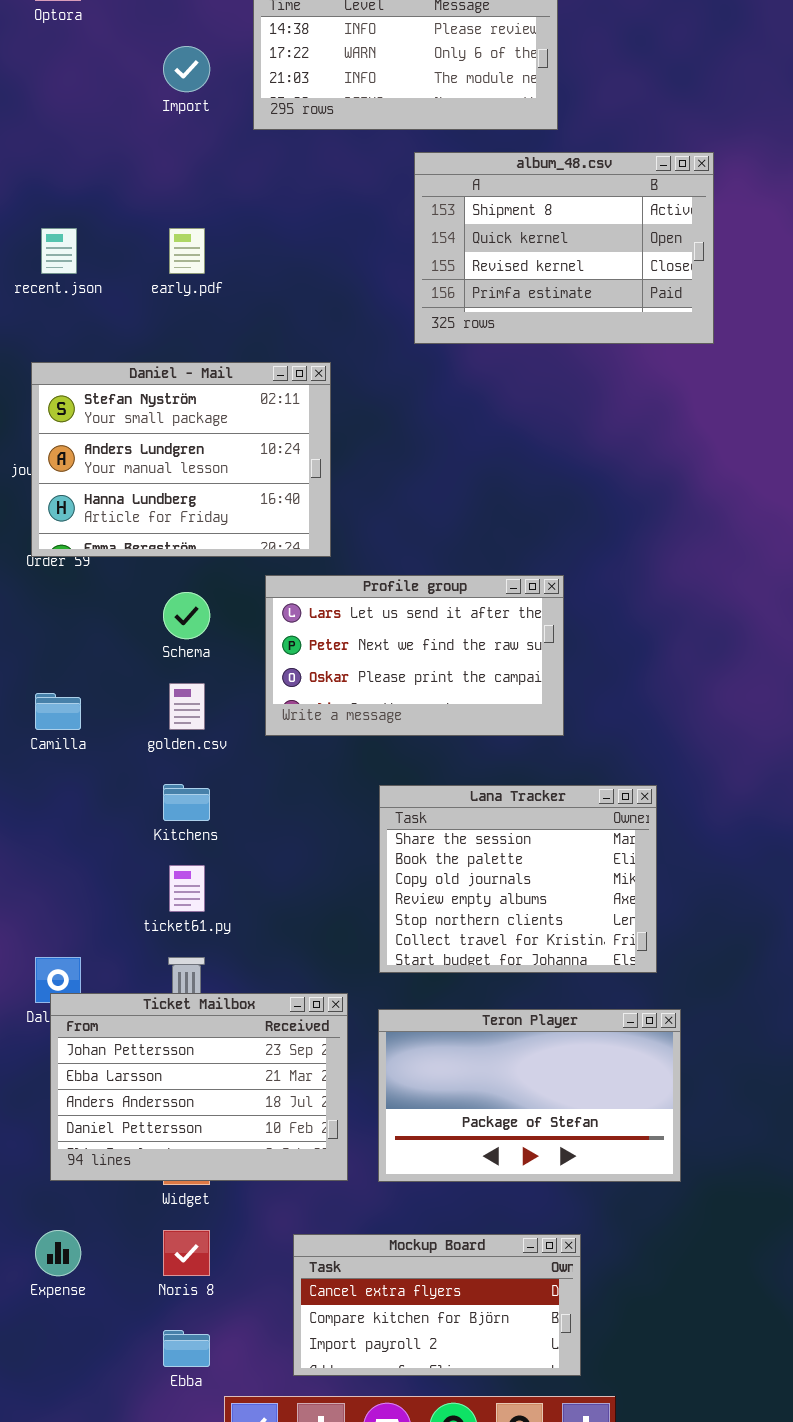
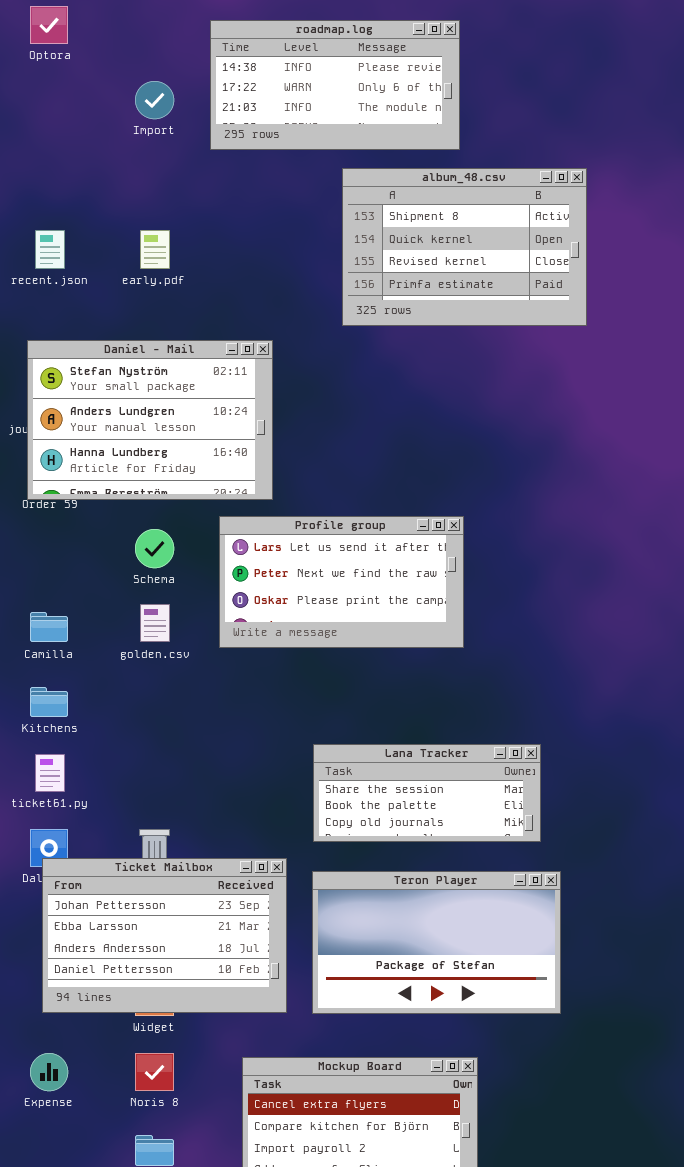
Kitchens: [163,784,210,821] -> [30,687,68,717], moved
Lana Tracker: [379,785,657,973] -> [313,744,541,842], resized
ticket61.py: [169,865,205,912] -> [35,754,65,792], moved

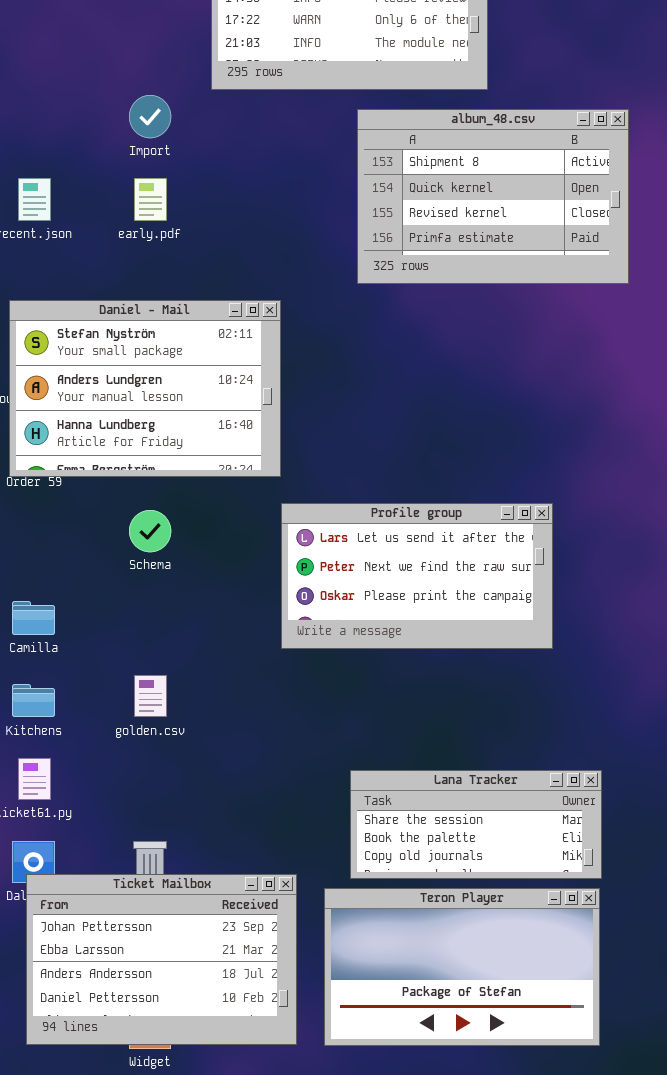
Import: [135,81,174,119] -> [129,95,171,138], moved
Profile group: [219,516,464,648] -> [281,503,553,649], moved
golden.csv: [140,604,170,642] -> [134,675,167,717], moved
Lana Tracker: [313,744,541,842] -> [350,770,602,879], moved

